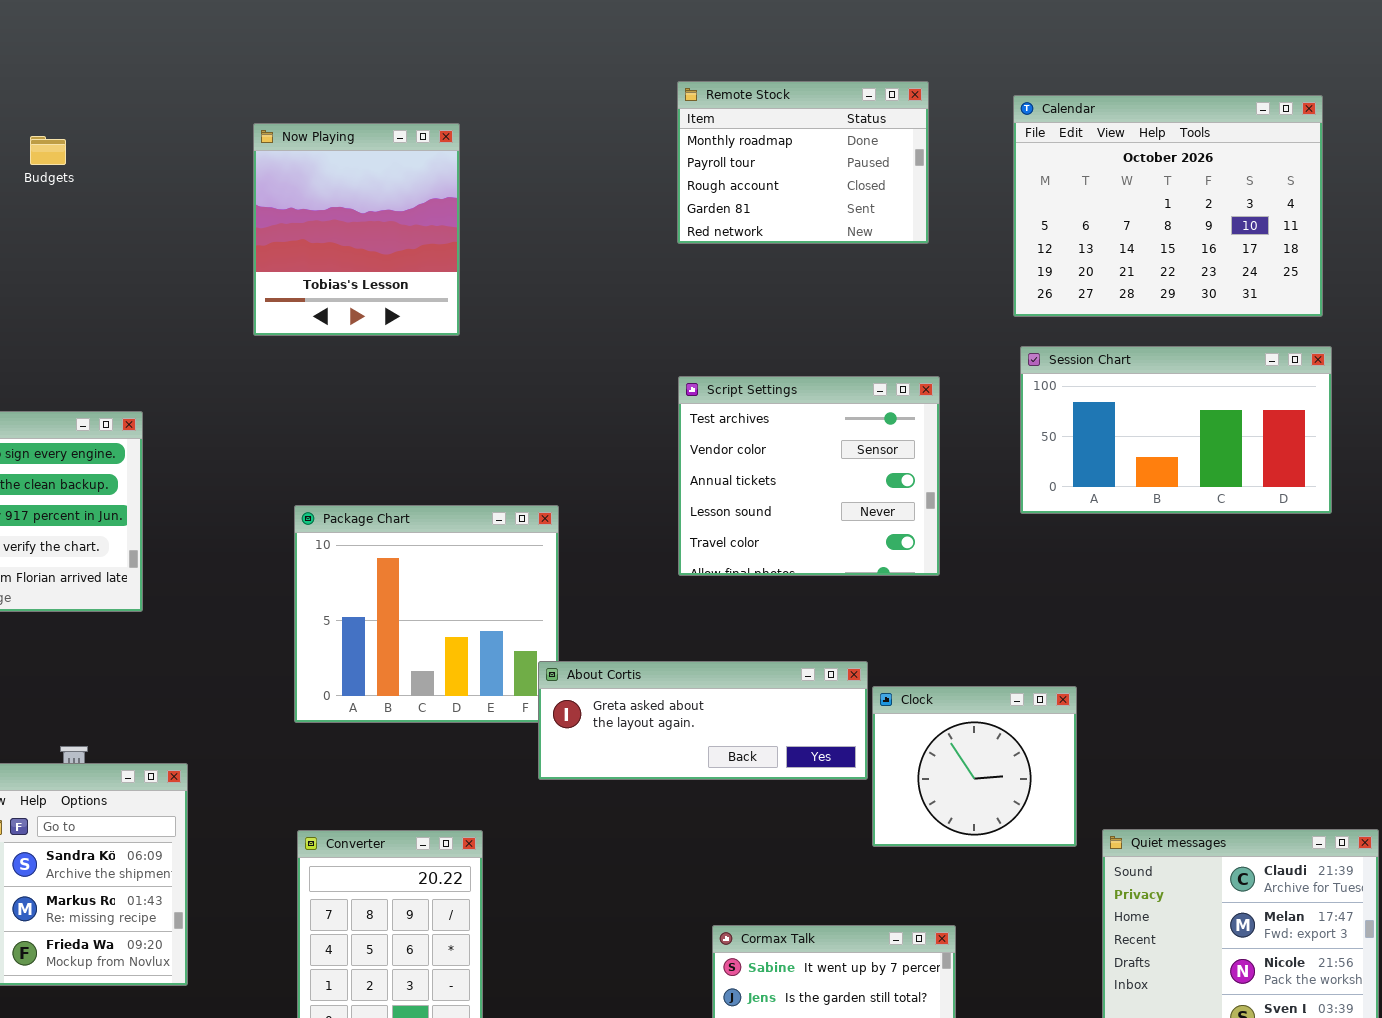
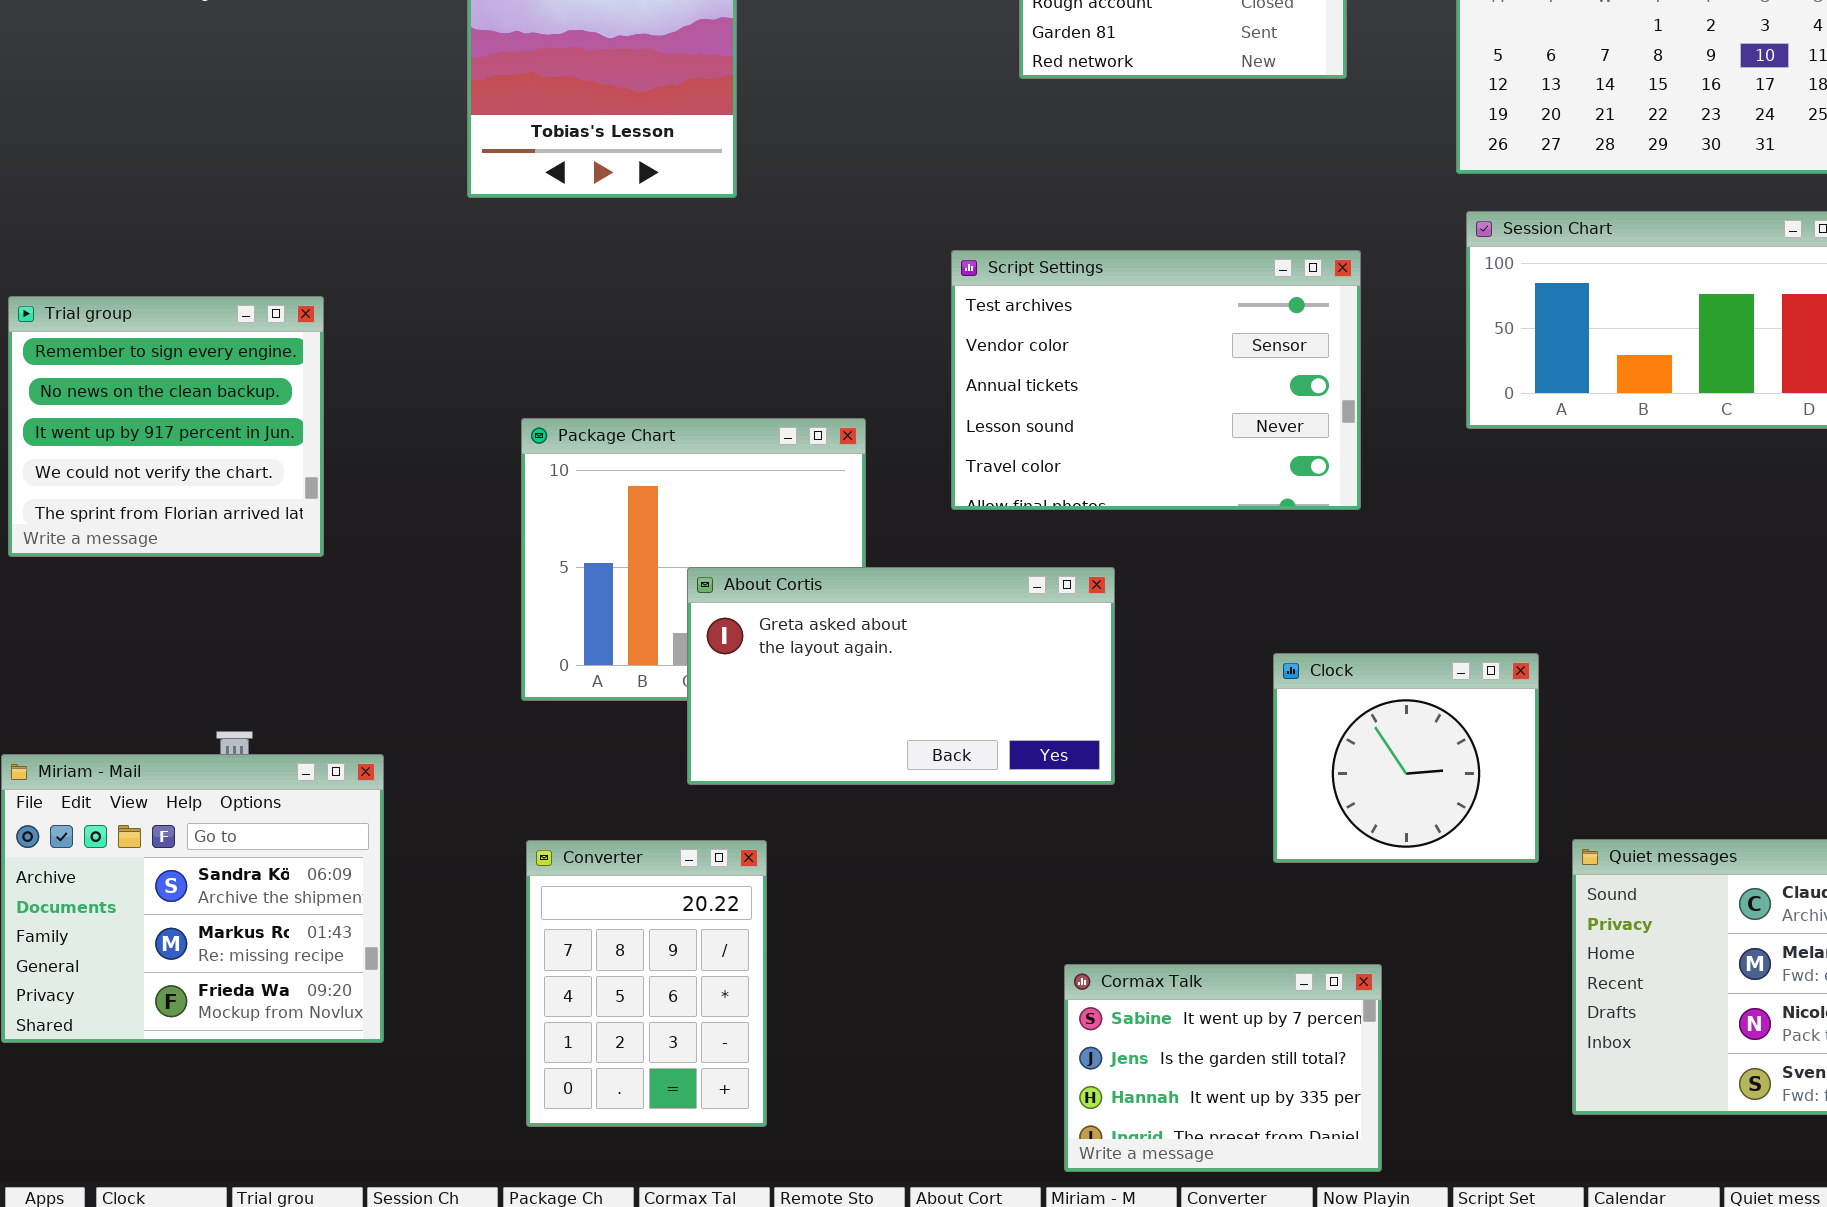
Script Settings: [678,376,940,576] -> [951,250,1361,510], resized
About Cortis: [538,661,868,780] -> [687,567,1115,785], moved, resized

